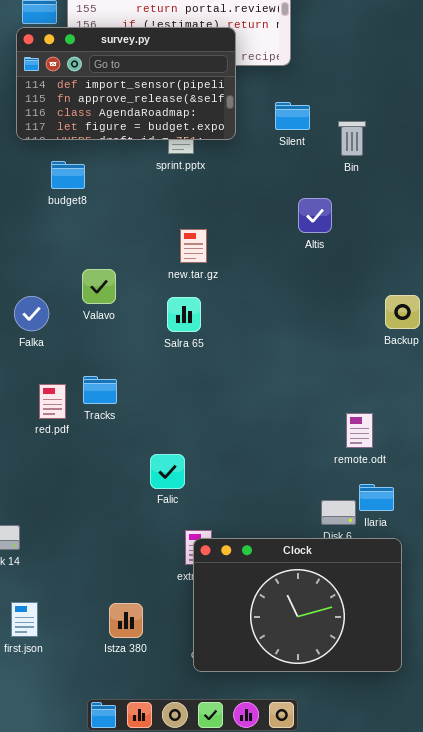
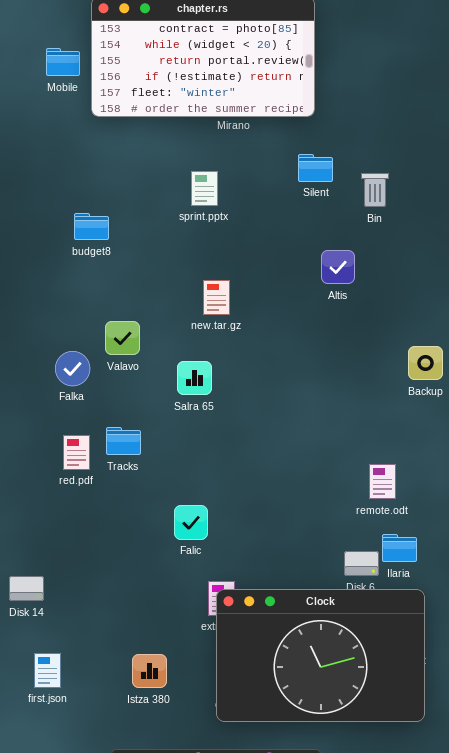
survey.py: [16,27,236,140] -> none, closed
Falka: [14,296,49,331] -> [55,351,90,386], moved
Salra 65: [167,297,201,332] -> [177,361,212,395], moved

